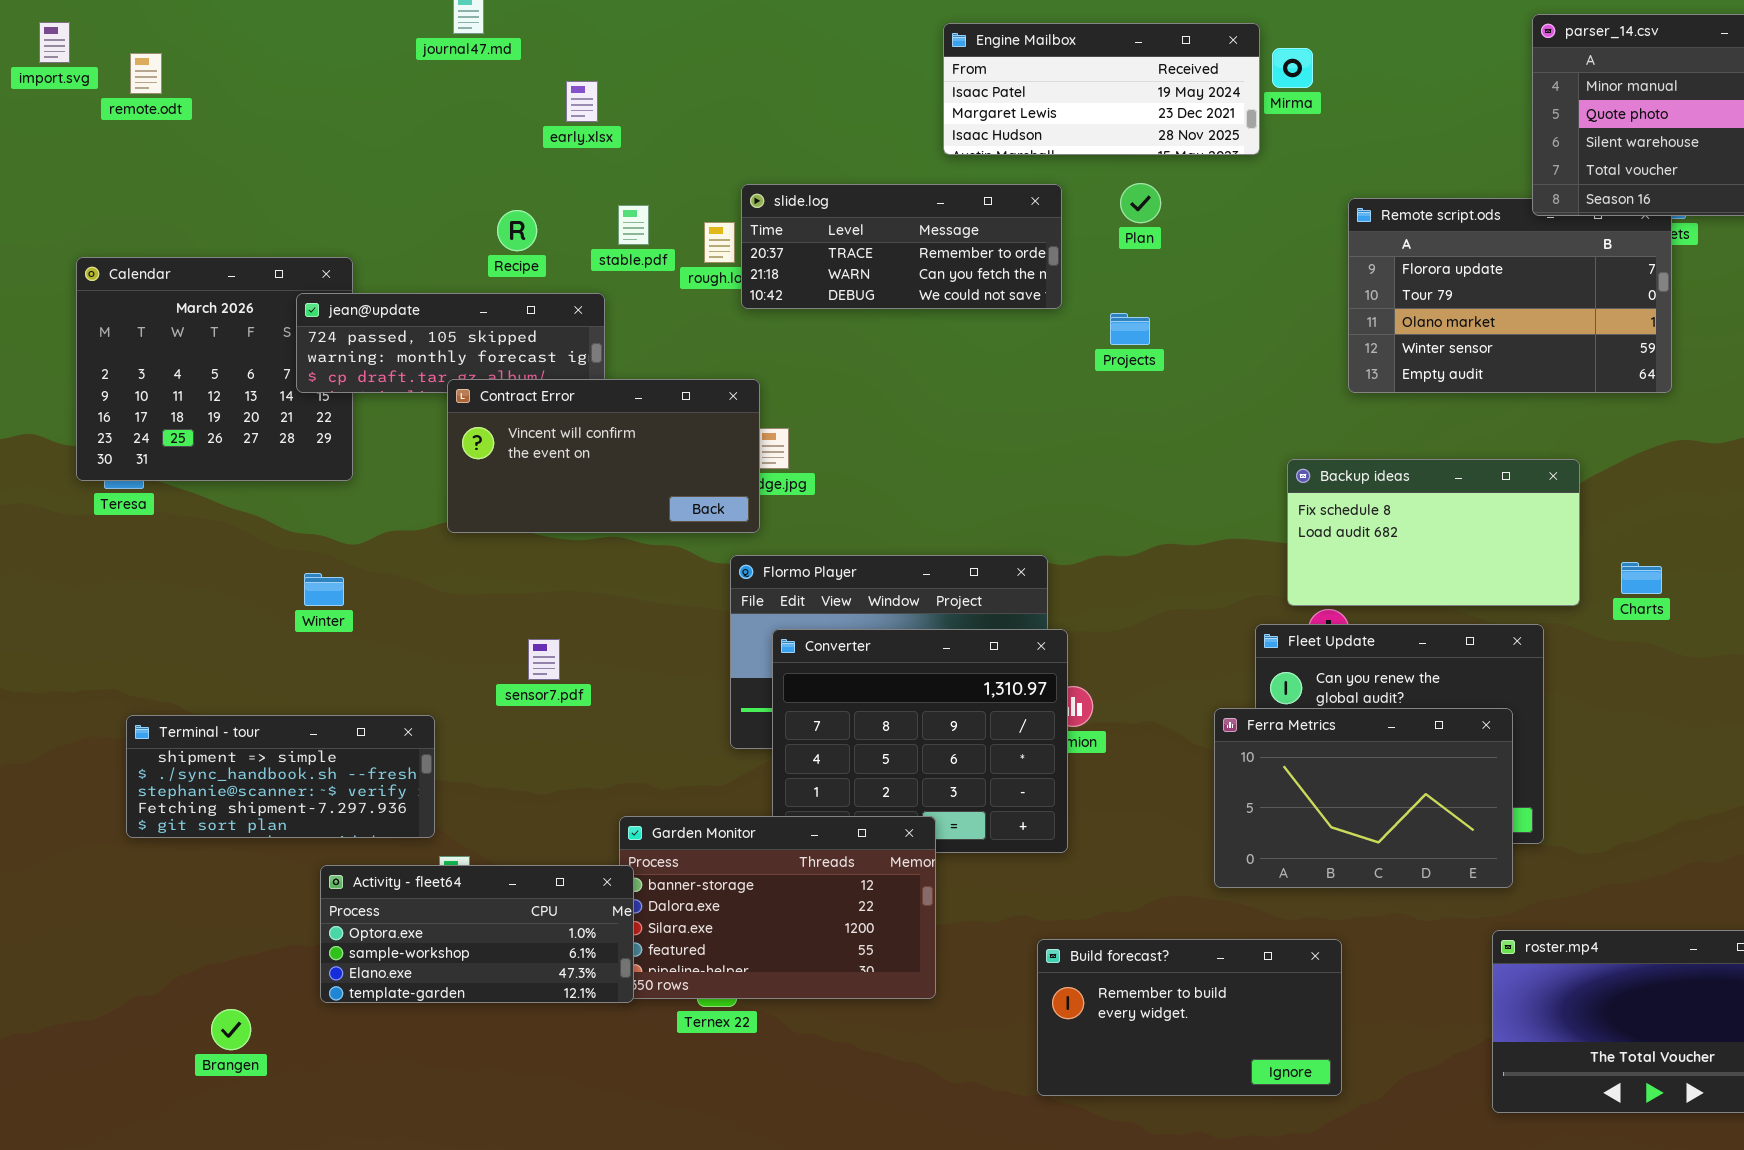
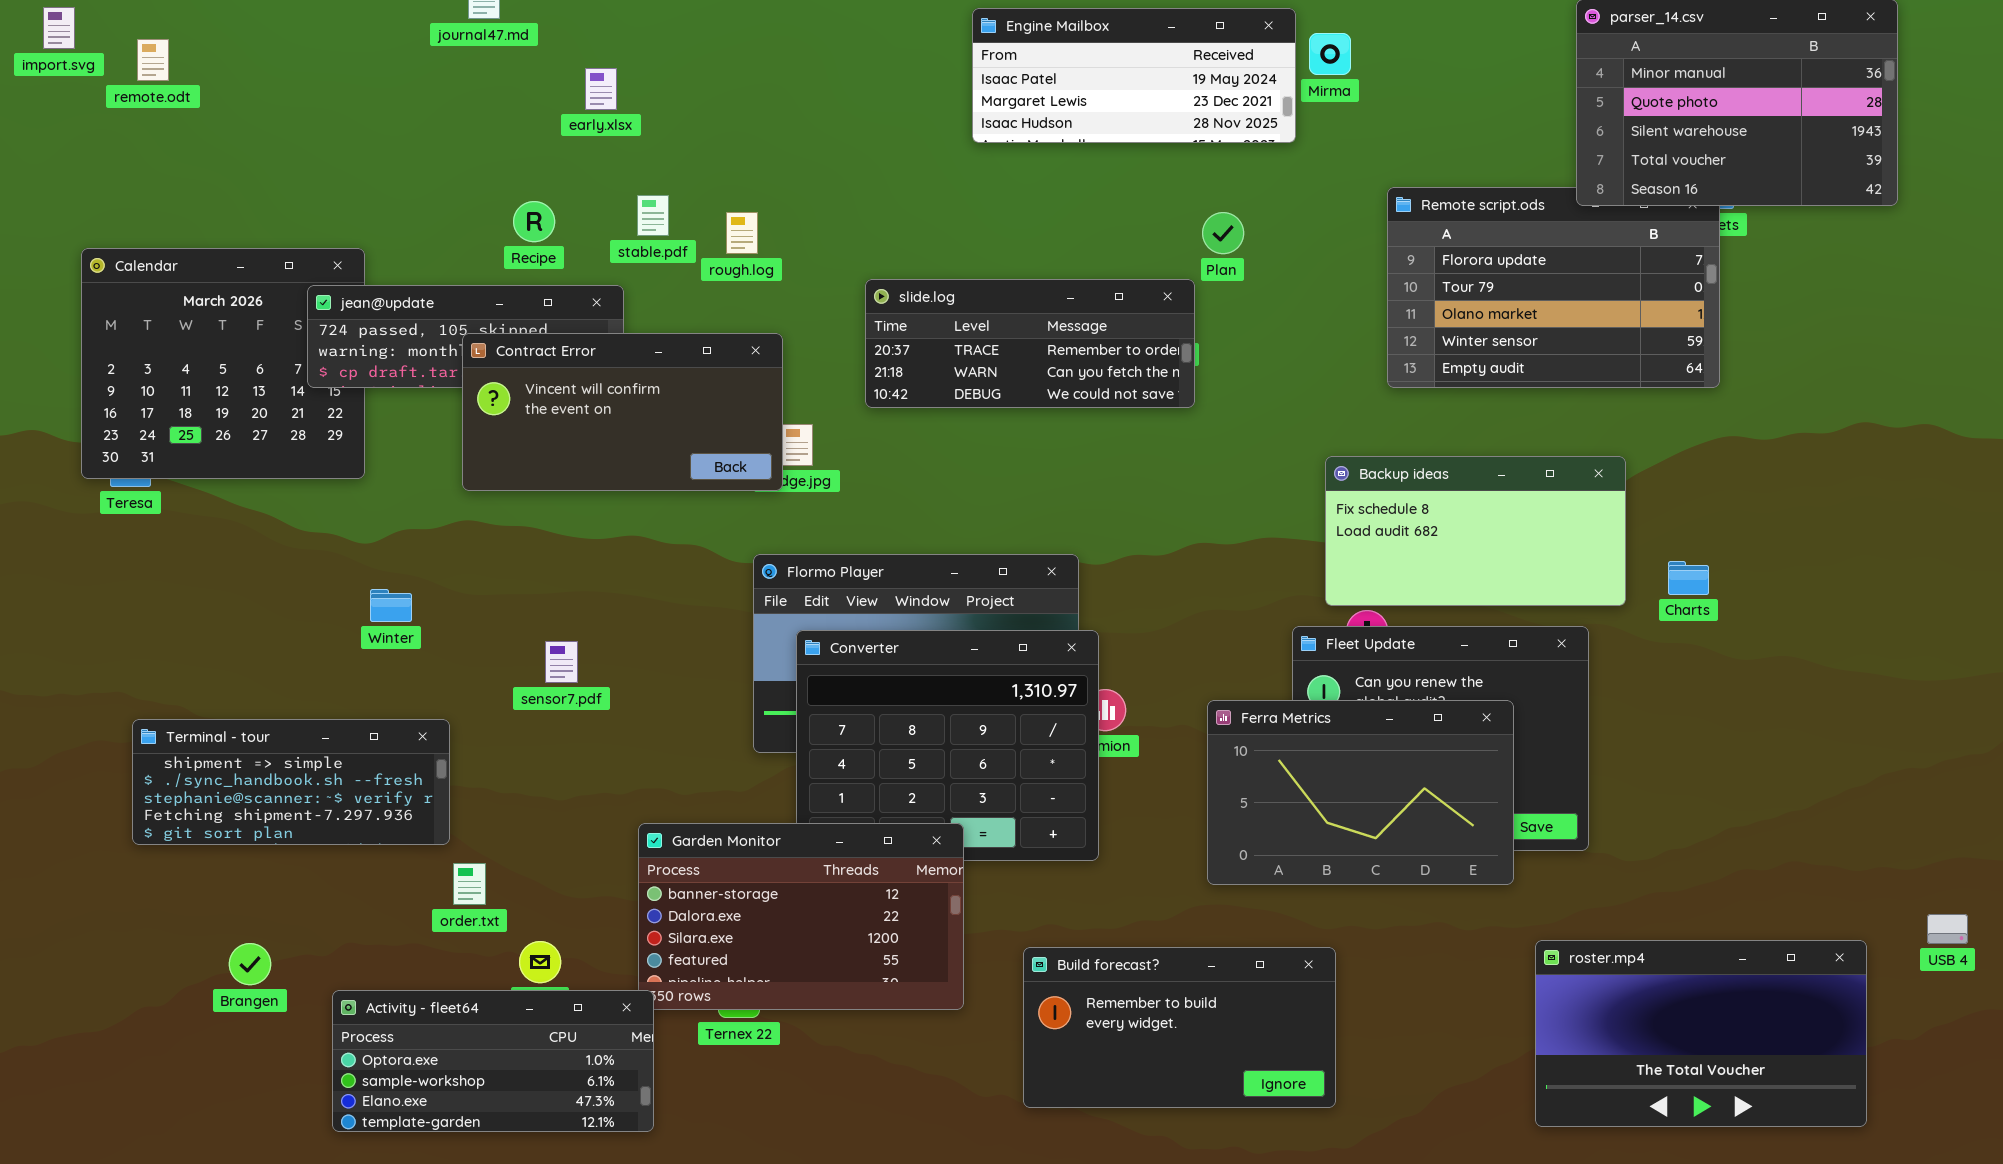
Plan: [1120,183,1161,223] -> [1202,212,1244,254], moved
slide.log: [741,184,1062,309] -> [865,279,1195,408], moved
Contract Error: [447,379,760,533] -> [462,333,783,491], moved
Winter: [304,573,344,606] -> [370,589,412,622], moved
Ferra Metrics: [1214,708,1513,888] -> [1207,700,1514,885], moved
Activity - fleet64: [320,865,634,1003] -> [332,990,654,1132], moved
Build forecast?: [1037,939,1342,1096] -> [1023,947,1336,1108], moved
Brangen: [211,1009,251,1050] -> [229,943,271,985], moved

